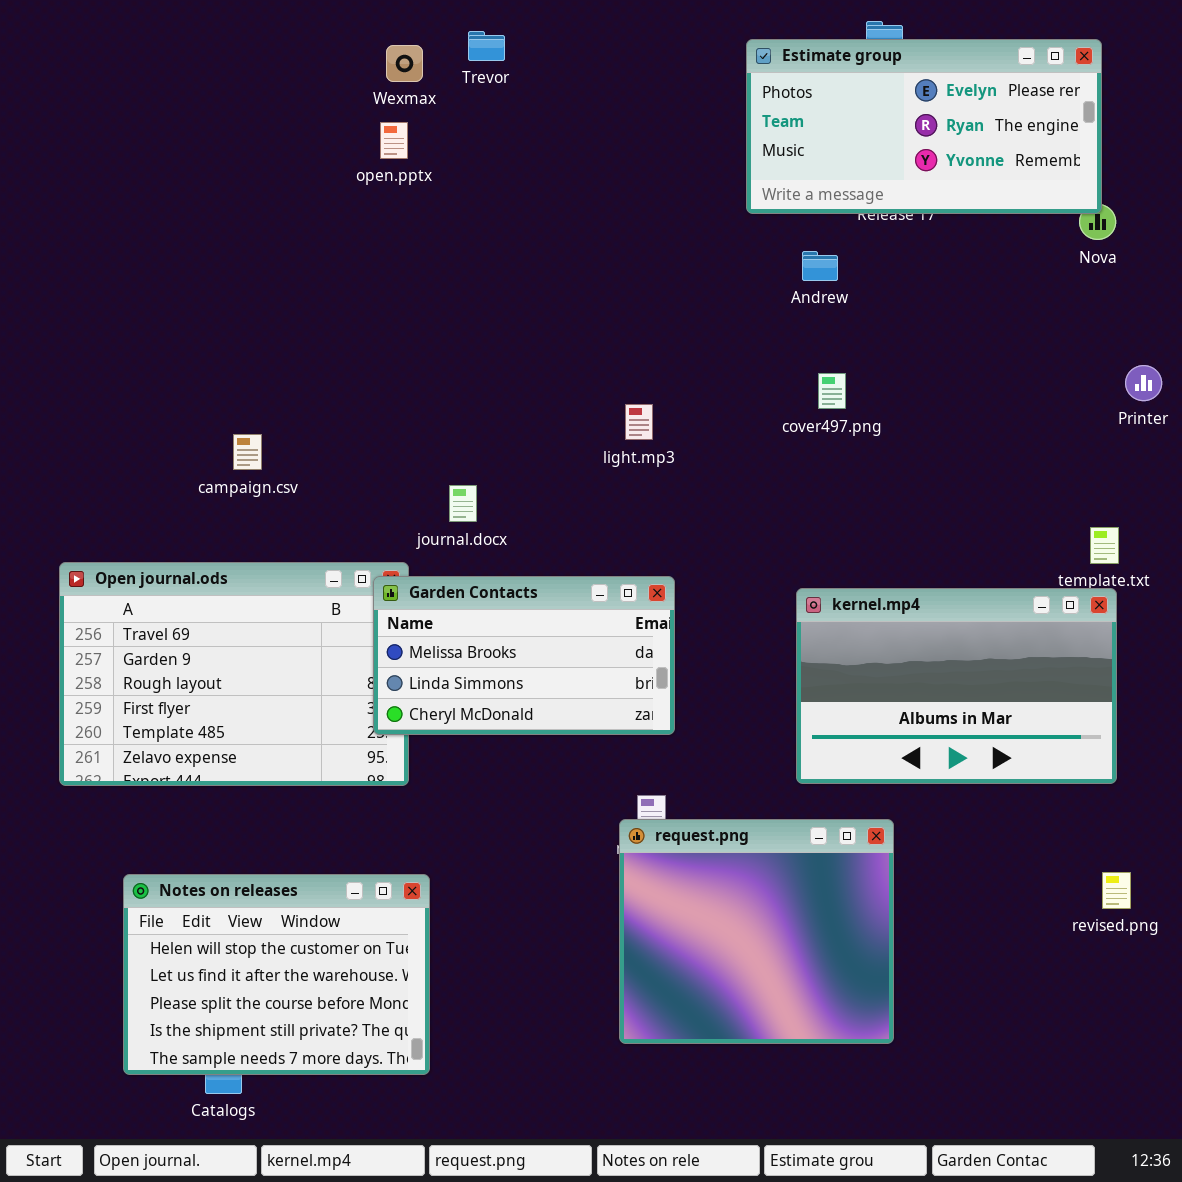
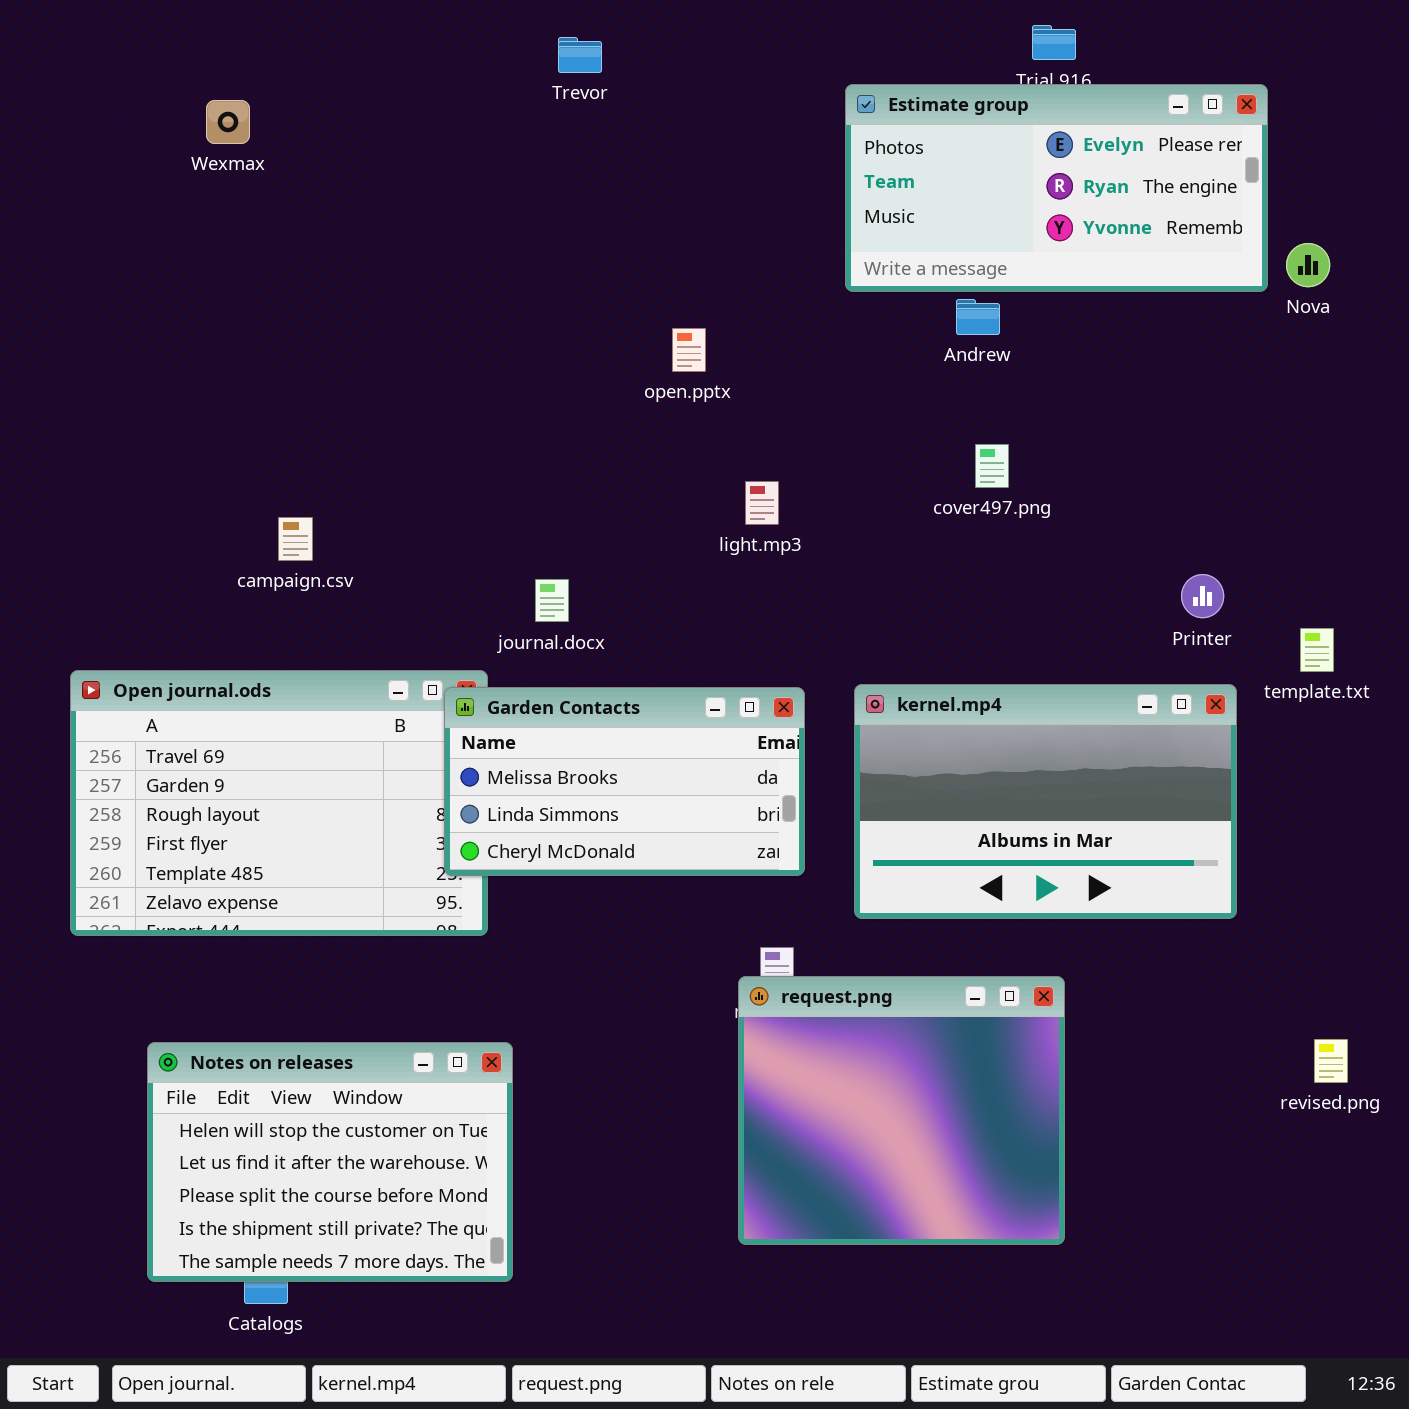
Estimate group: [746,39,1102,214] -> [845,84,1268,292], moved
Wexmax: [386,45,423,82] -> [206,100,250,144], moved
open.pptx: [380,122,408,159] -> [672,328,706,372], moved
Printer: [1125,365,1162,401] -> [1181,574,1224,618], moved
kernel.mp4: [796,588,1117,784] -> [854,684,1237,919], moved

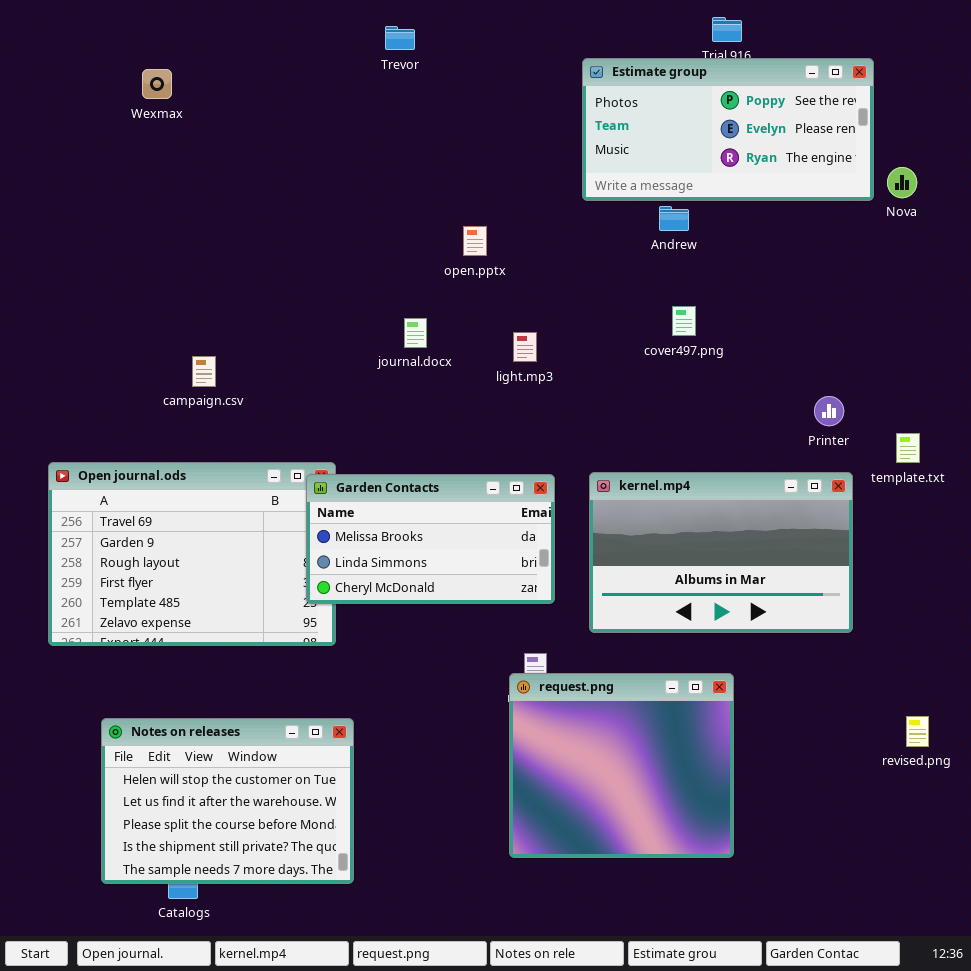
Estimate group: [845,84,1268,292] -> [582,58,874,201], scrolled up 1 row
journal.docx: [535,579,569,622] -> [404,318,427,348], moved

